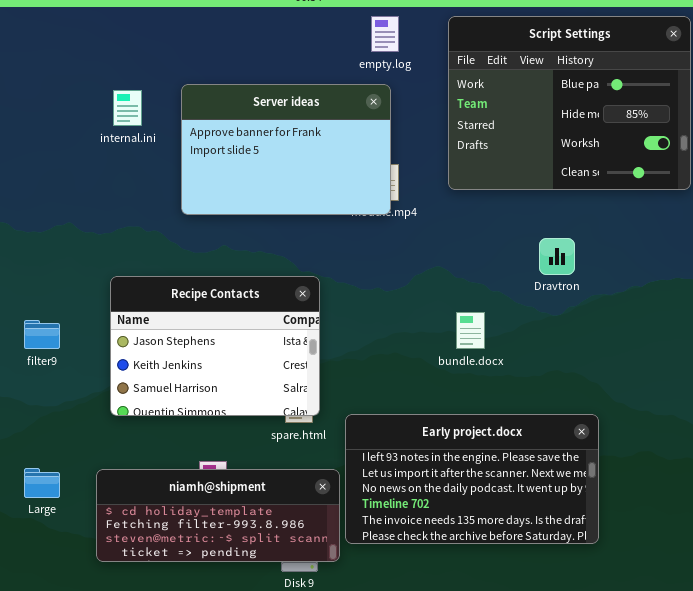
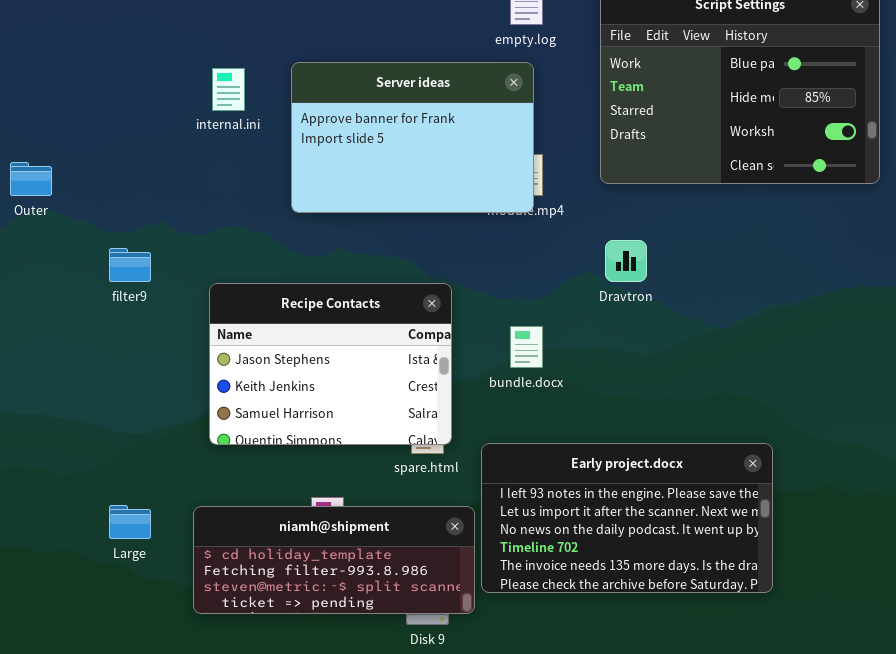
Dravtron: [539,238,575,275] -> [605,240,647,282], moved
bundle.docx: [456,312,485,349] -> [510,326,543,368], moved
filter9: [24,320,60,349] -> [109,248,151,282], moved

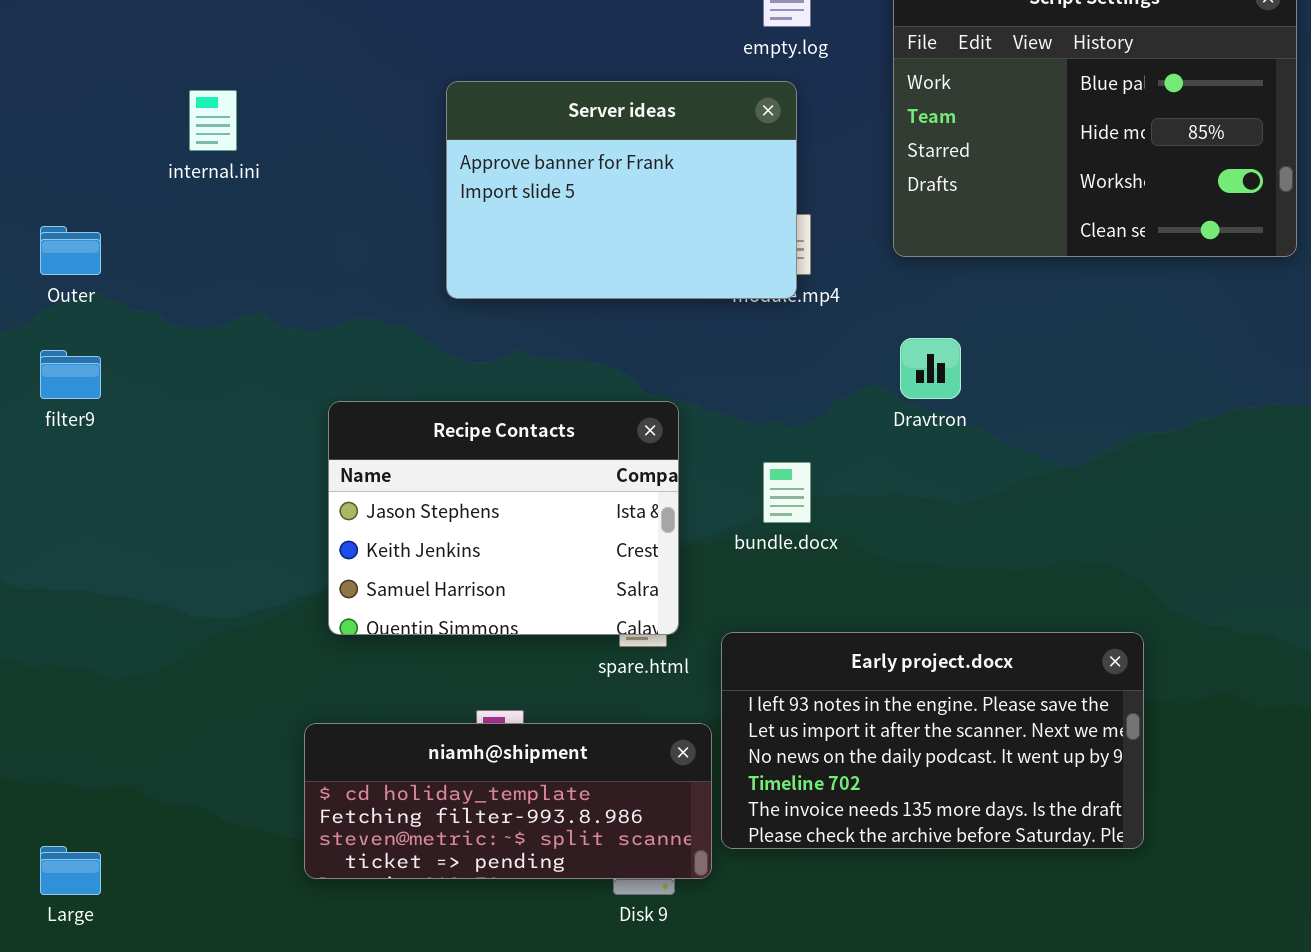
internal.ini: [212,68,245,111] -> [189,90,237,151], moved
filter9: [109,248,151,282] -> [40,350,101,399], moved
Large: [109,505,151,539] -> [40,846,101,895], moved

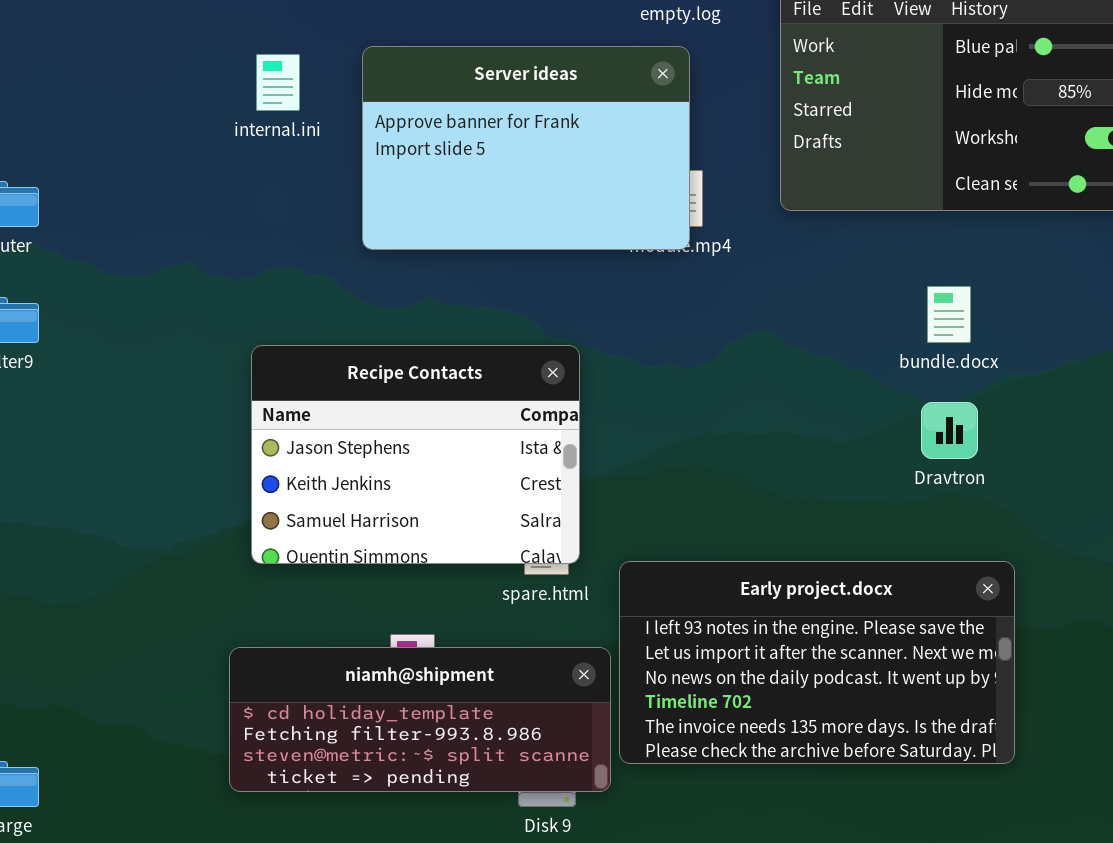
internal.ini: [189,90,237,151] -> [256,54,300,111], moved
Dravtron: [900,338,961,399] -> [921,402,978,459], moved
bundle.docx: [763,462,811,523] -> [927,286,971,343], moved

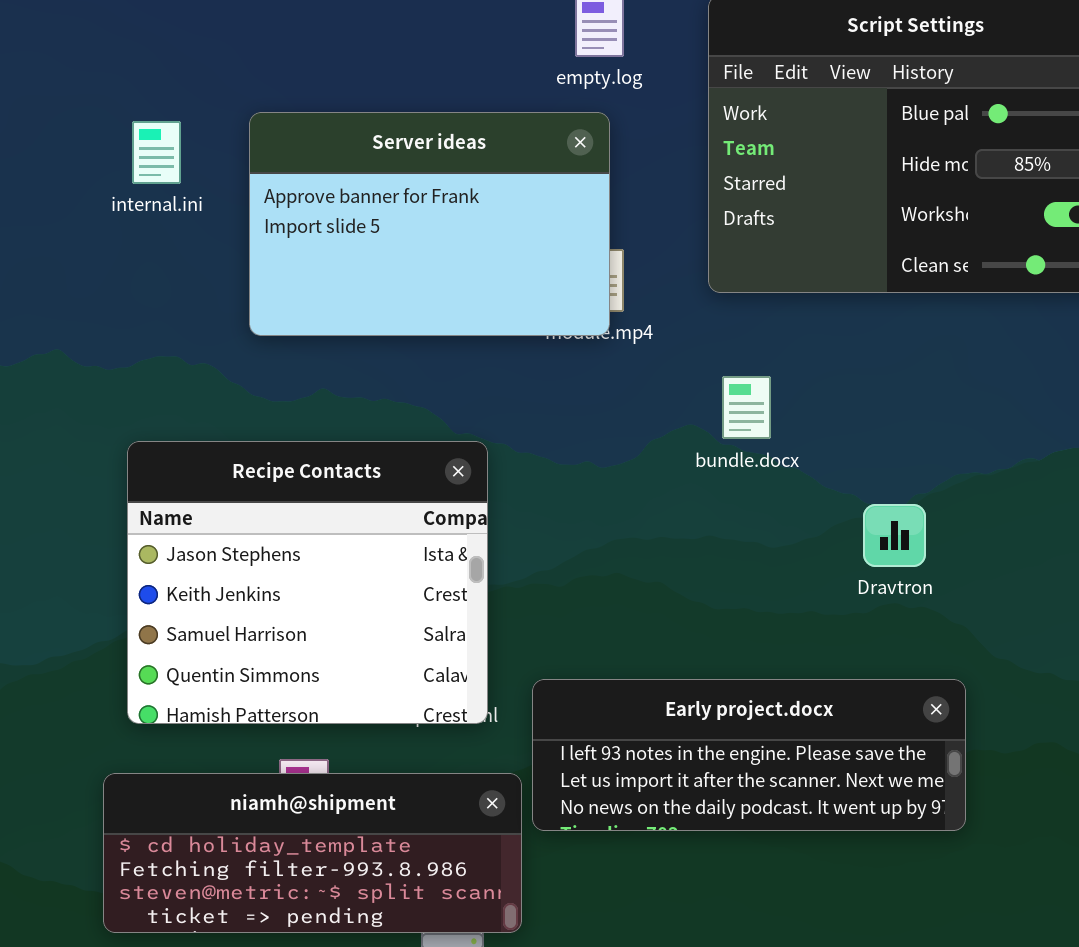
bundle.docx: [927,286,971,343] -> [722,376,771,439], moved
Recipe Contacts: [251,345,580,564] -> [127,441,488,724], resized
Early project.docx: [619,561,1015,764] -> [532,679,966,831], resized

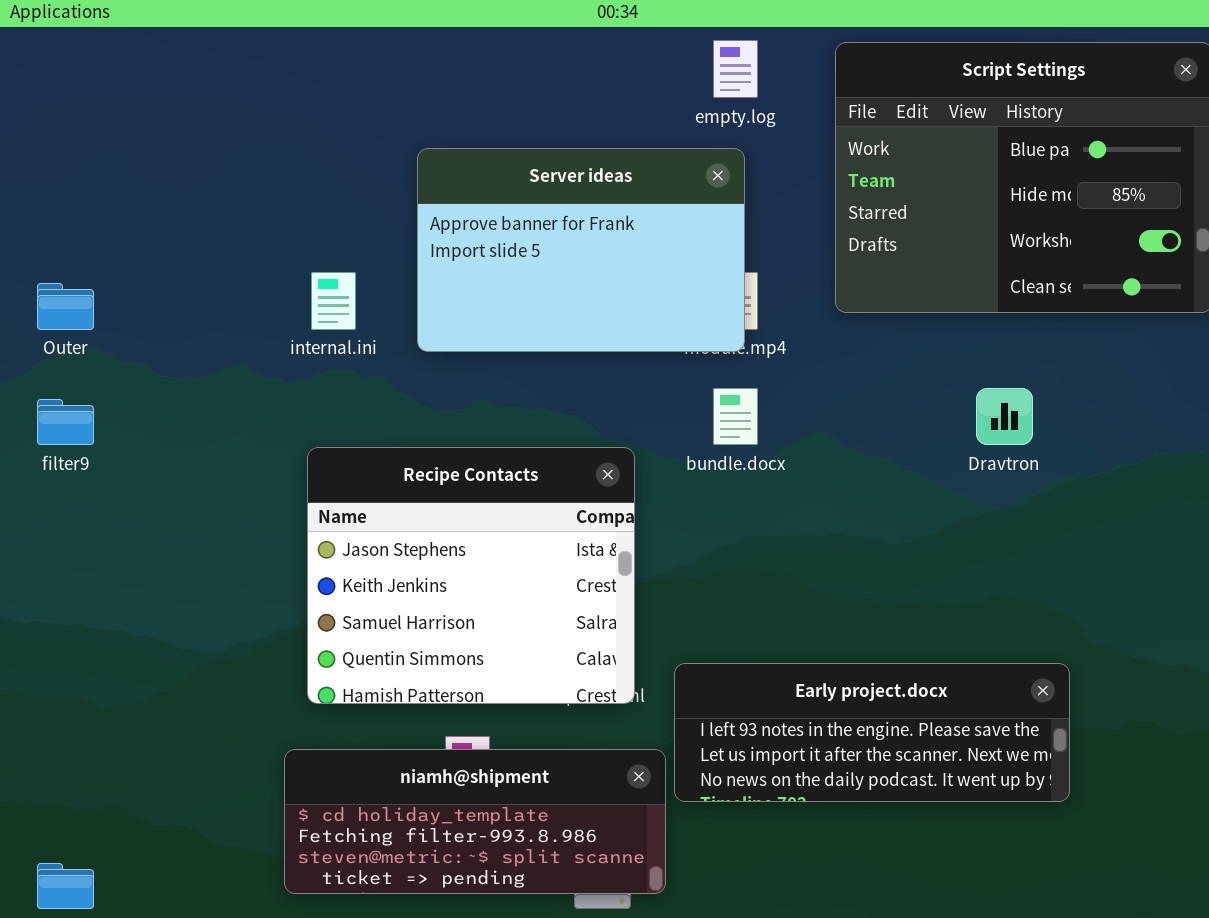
internal.ini: [132,121,181,184] -> [311,272,356,330], moved
bundle.docx: [722,376,771,439] -> [713,388,758,445], moved
Dravtron: [863,504,926,567] -> [976,388,1033,445], moved

